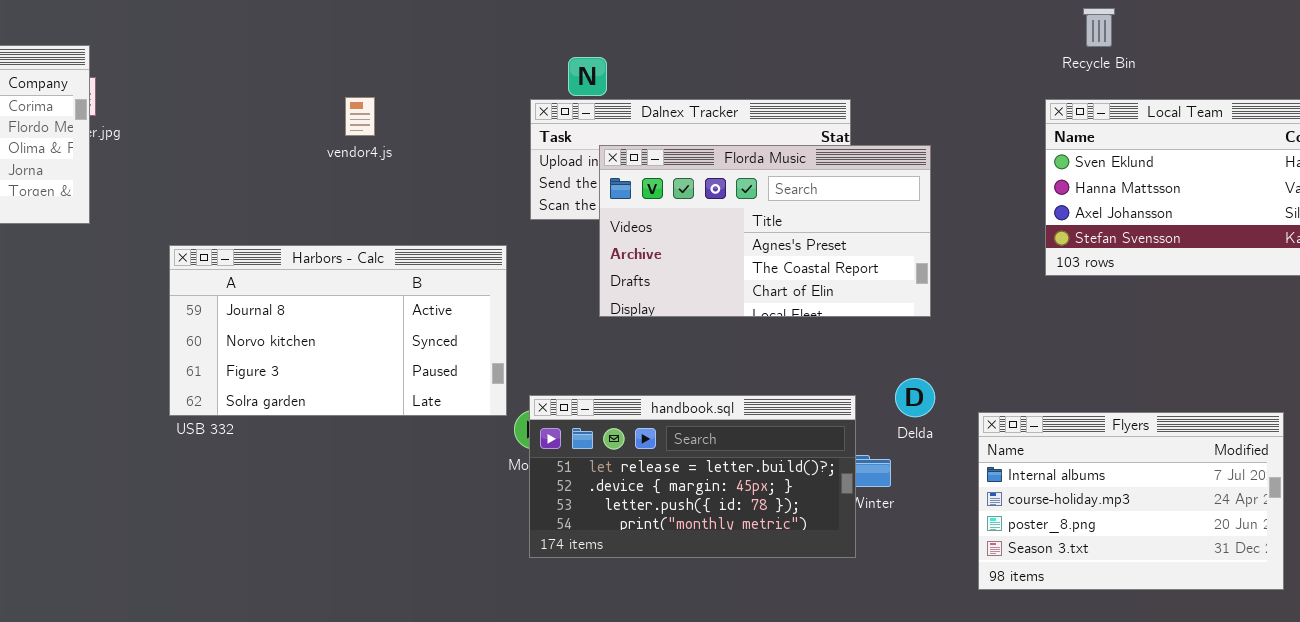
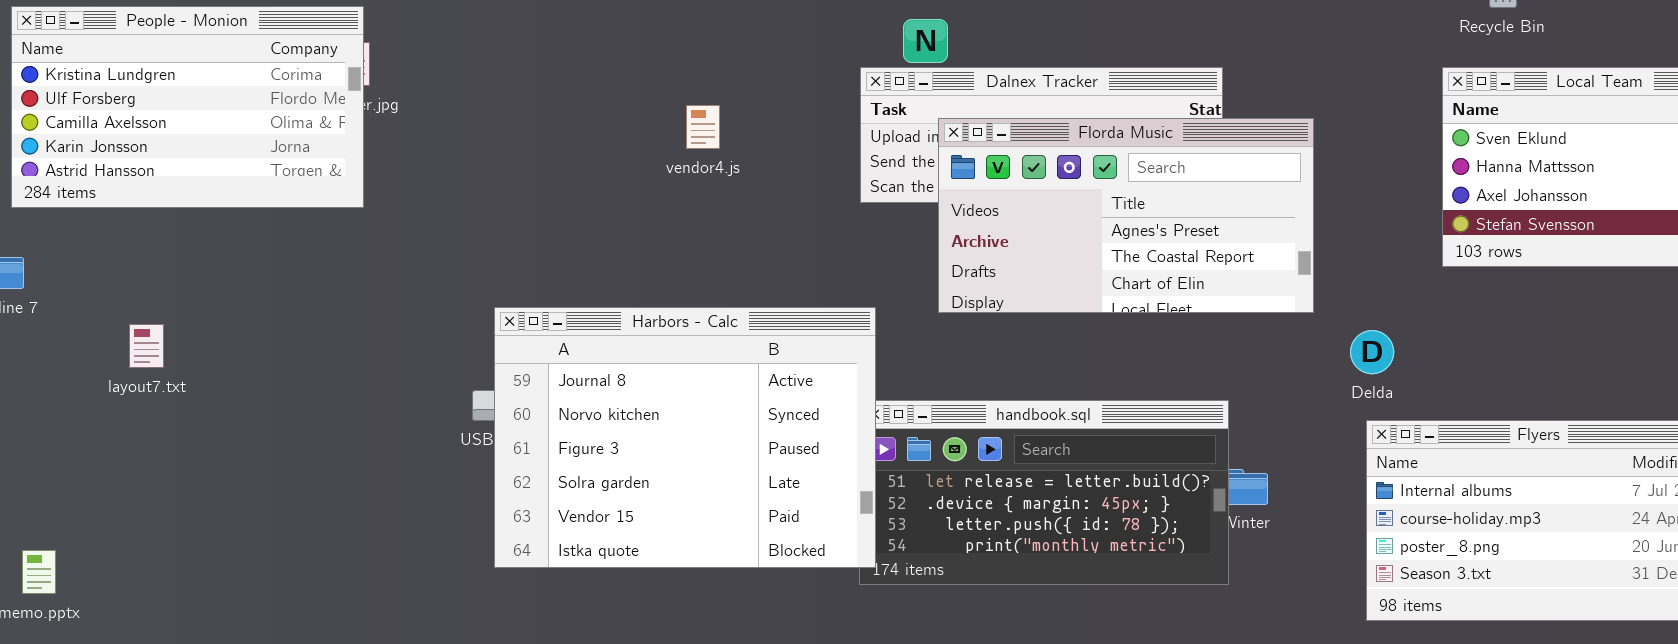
vendor4.js: [345,97,375,136] -> [686,105,720,149], moved
Harbors - Calc: [169,245,507,416] -> [494,307,876,568], moved, resized
Delda: [895,378,935,417] -> [1350,330,1394,374], moved

